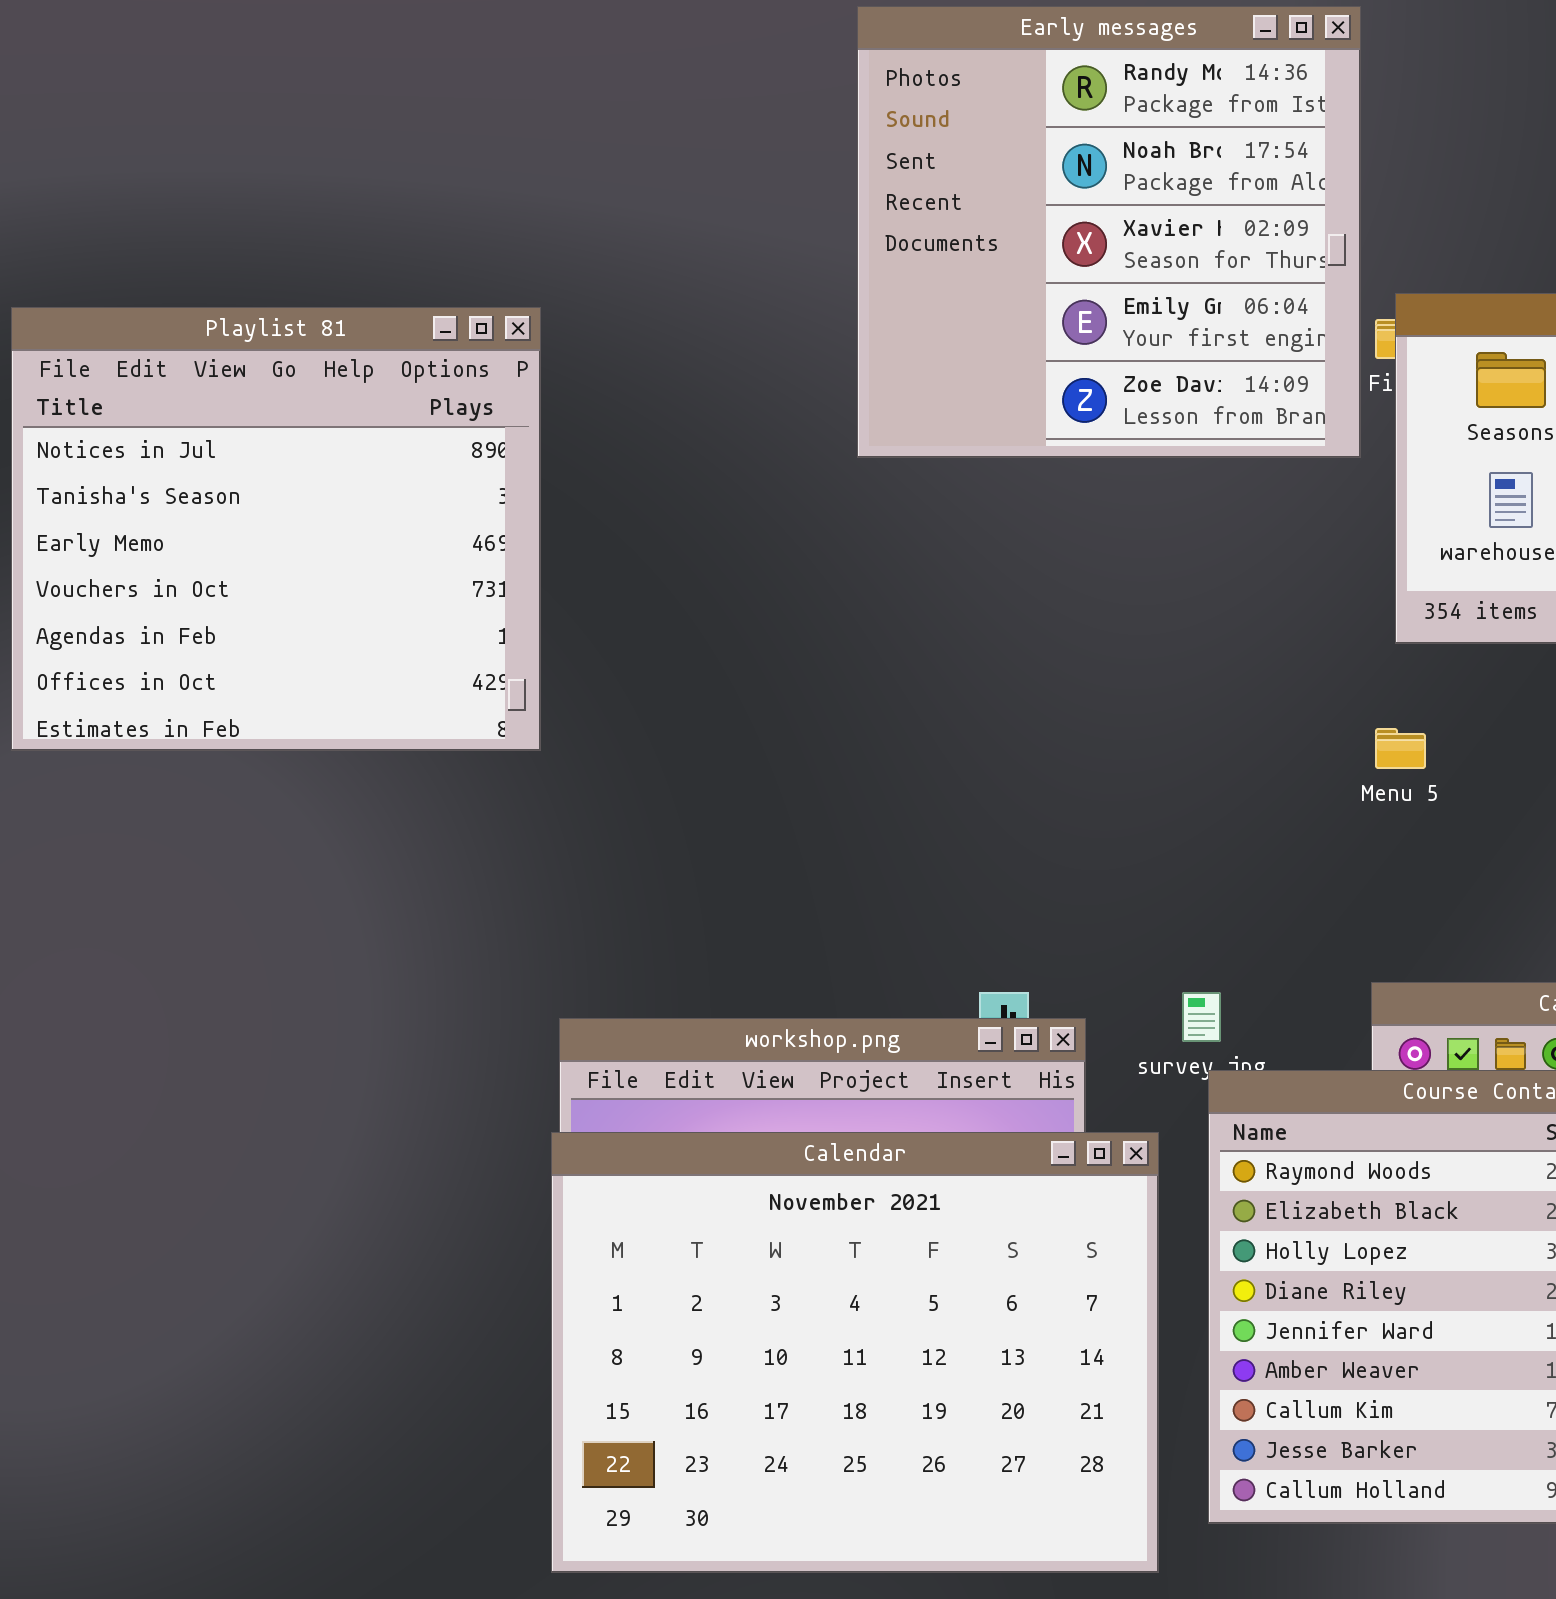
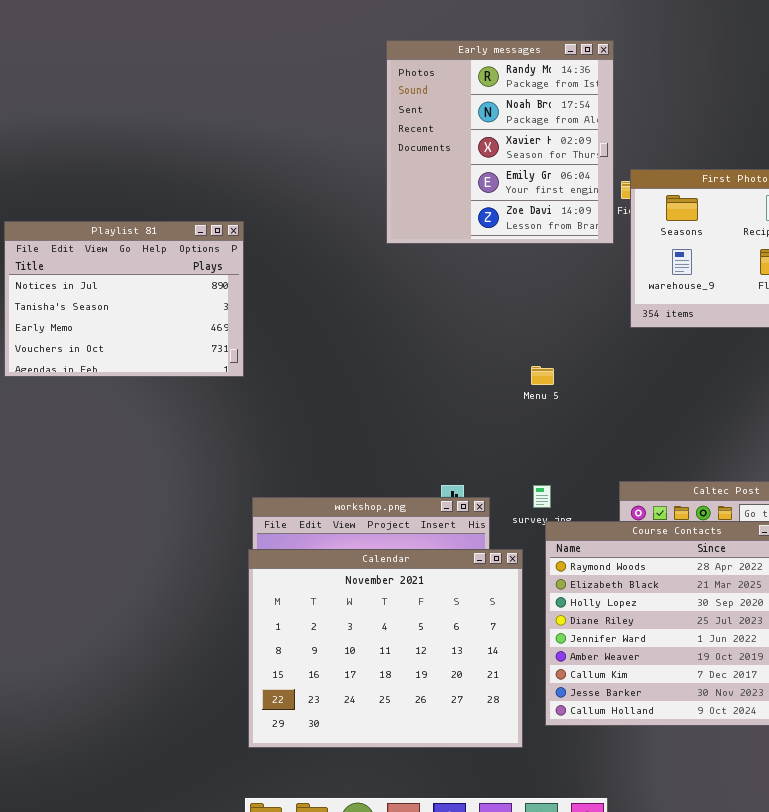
Playlist 81: [11,307,541,751] -> [4,221,244,377], resized
Menu 5: [1375,728,1426,769] -> [531,366,554,385], moved

